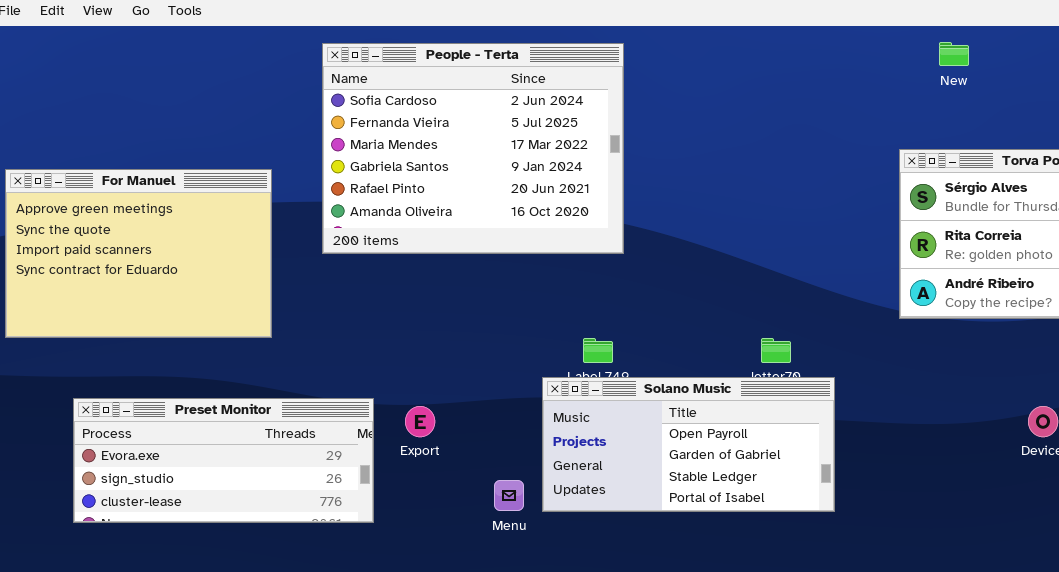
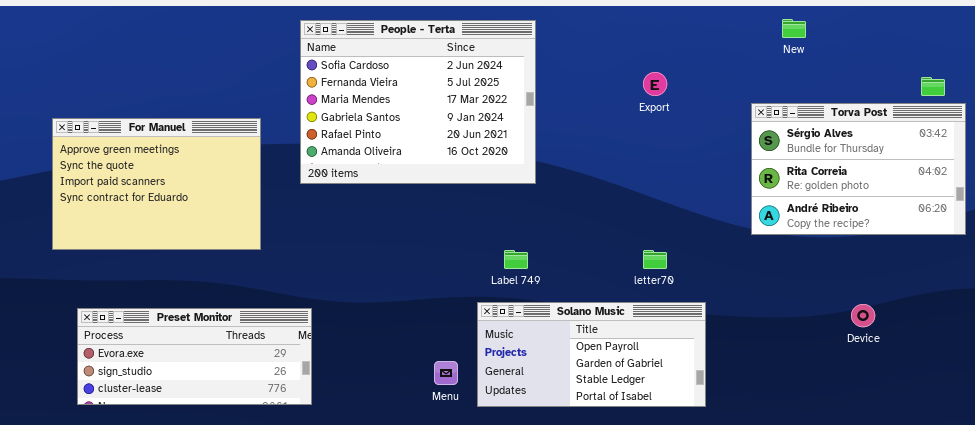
Solano Music: [542,377,835,512] -> [477,302,706,407], moved
Preset Monitor: [73,398,374,523] -> [77,308,312,405], moved
Export: [405,406,435,437] -> [643,72,667,96], moved

